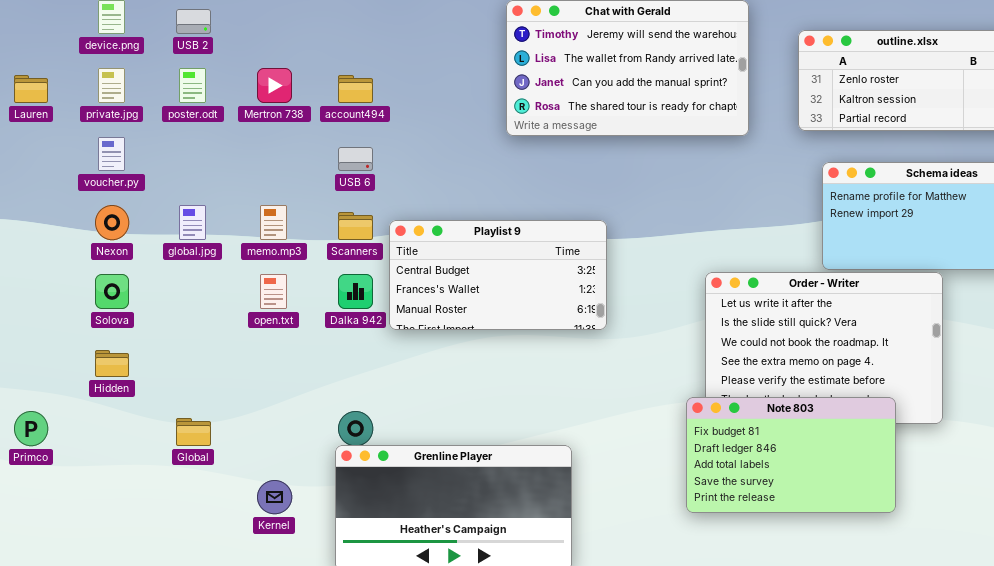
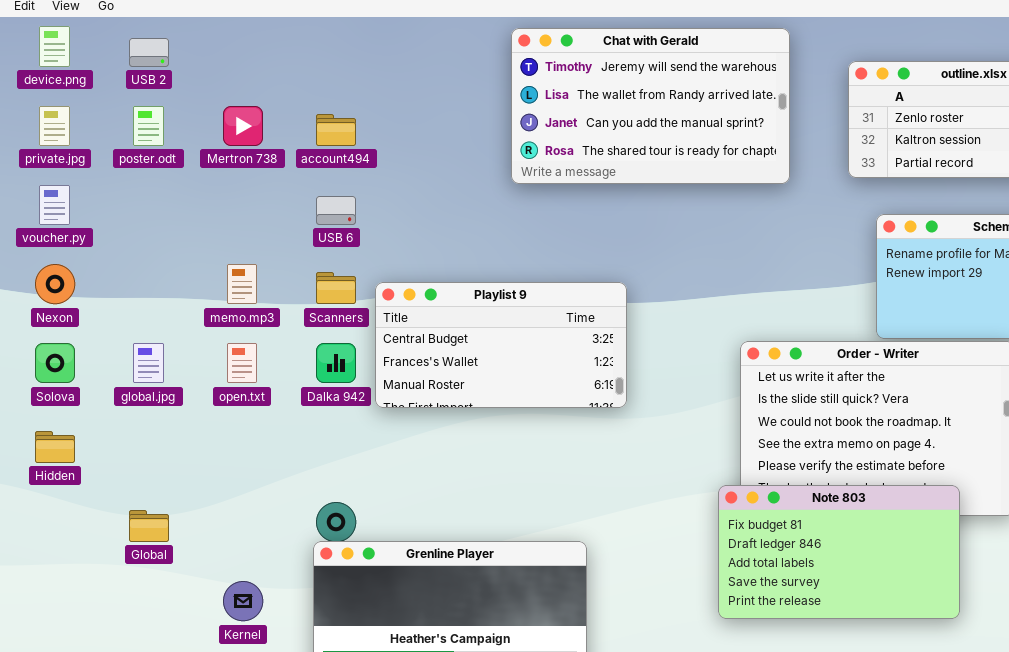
global.jpg: [179,205,206,240] -> [133,343,164,383], moved

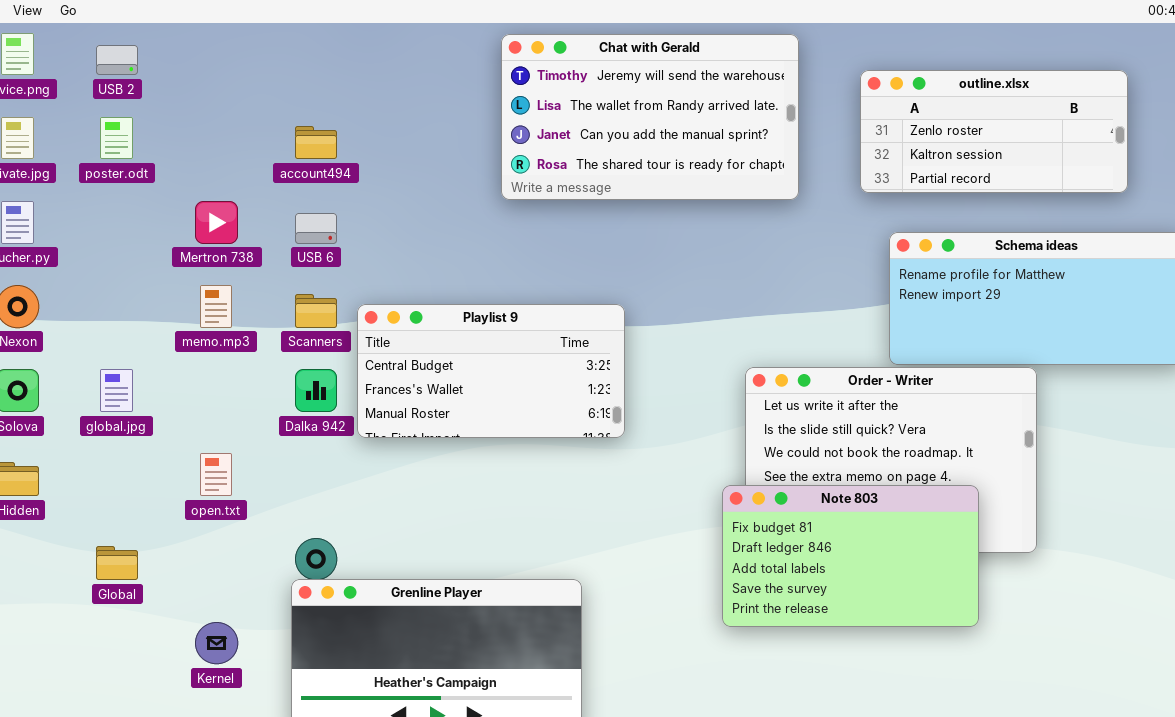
Mertron 738: [223,106,263,146] -> [195,201,238,244], moved
open.txt: [227,343,257,383] -> [200,453,232,496], moved
Note 803: [718,485,960,619] -> [722,485,979,627], moved

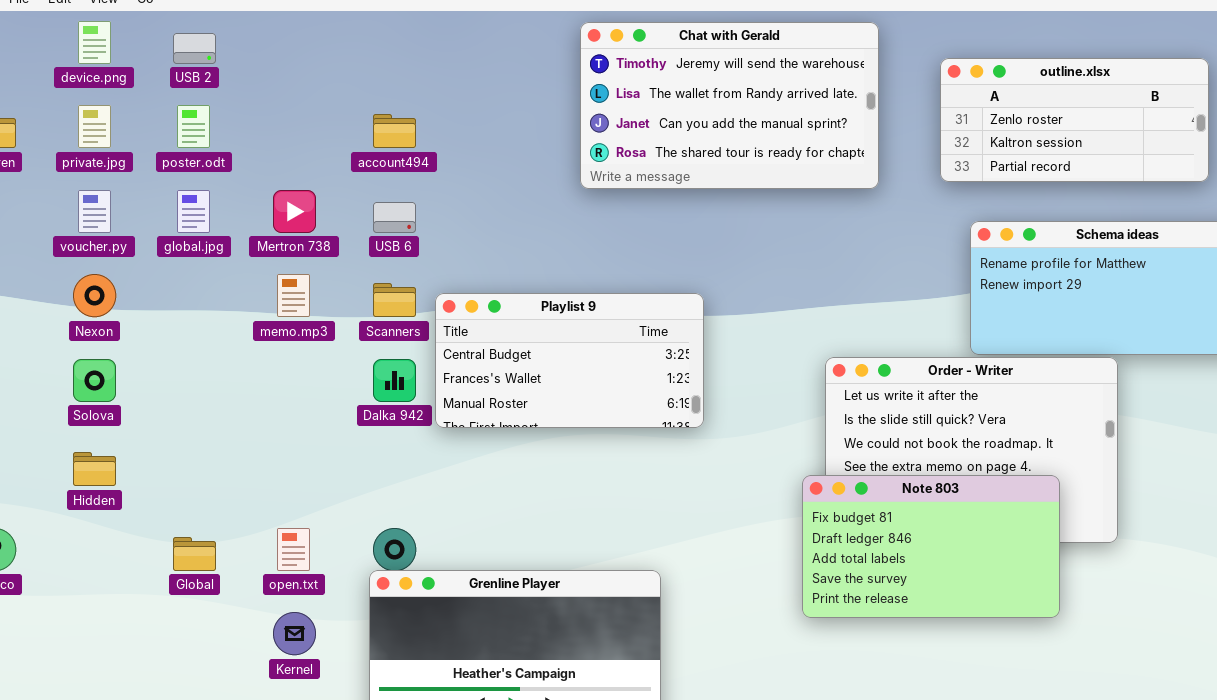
global.jpg: [100,369,133,412] -> [177,190,210,233], moved
open.txt: [200,453,232,496] -> [277,528,310,571], moved

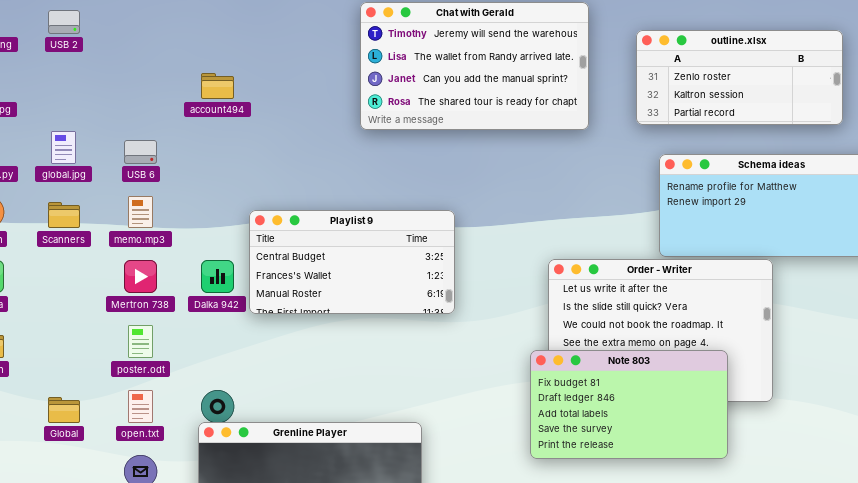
poster.odt: [177,105,210,148] -> [128,325,153,358], moved
Mertron 738: [273,190,316,233] -> [124,260,157,293], moved
USB 6: [373,202,416,233] -> [124,140,157,164], moved
Scanners: [373,283,416,317] -> [48,202,80,228], moved

